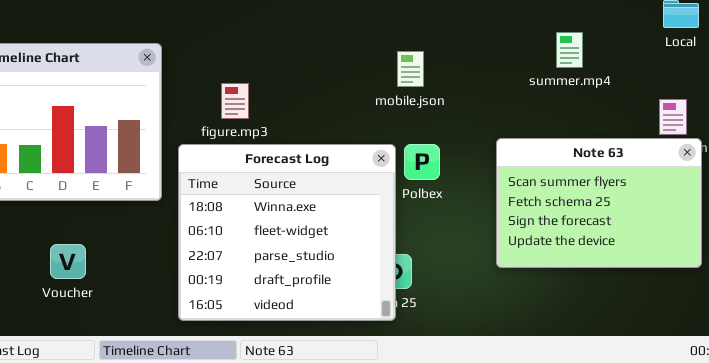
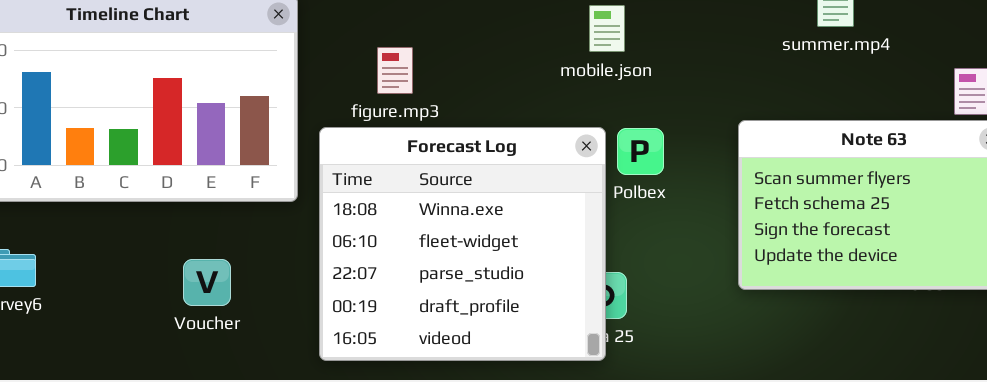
mobile.json: [397,51,424,87] -> [589,5,625,52], moved
Voucher: [50,244,86,279] -> [183,259,231,306], moved

